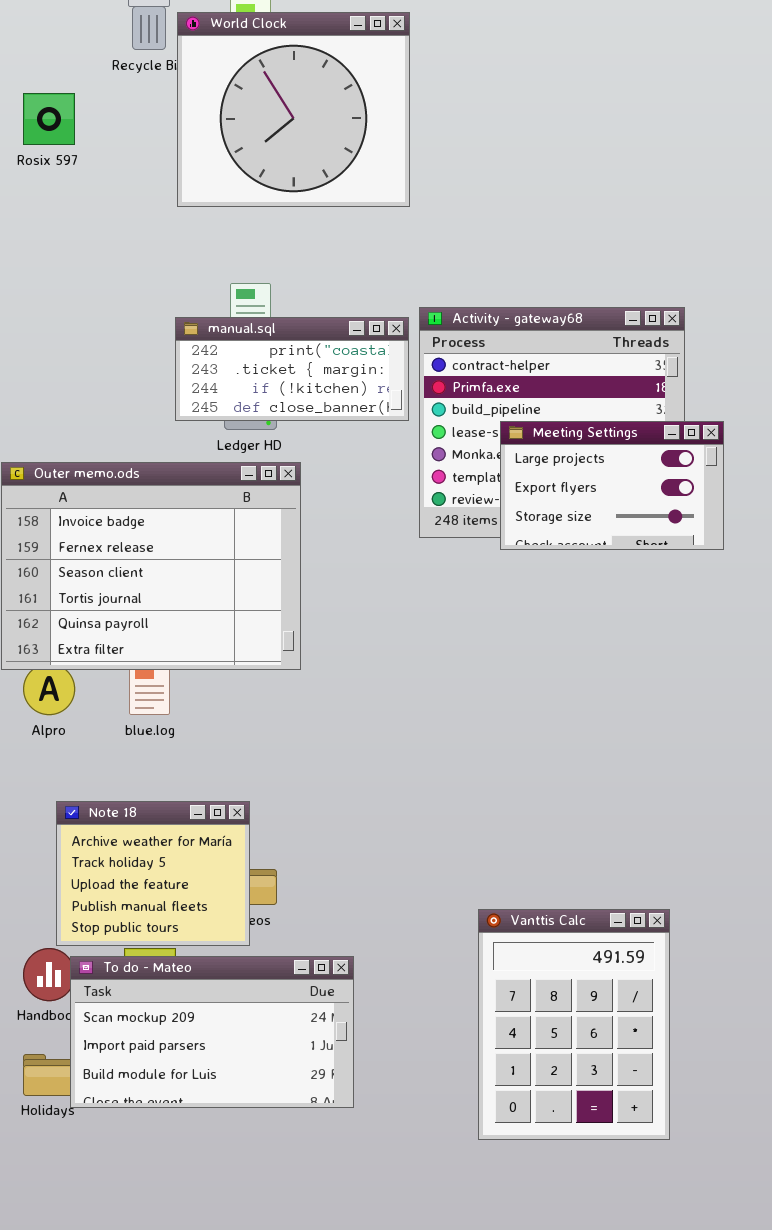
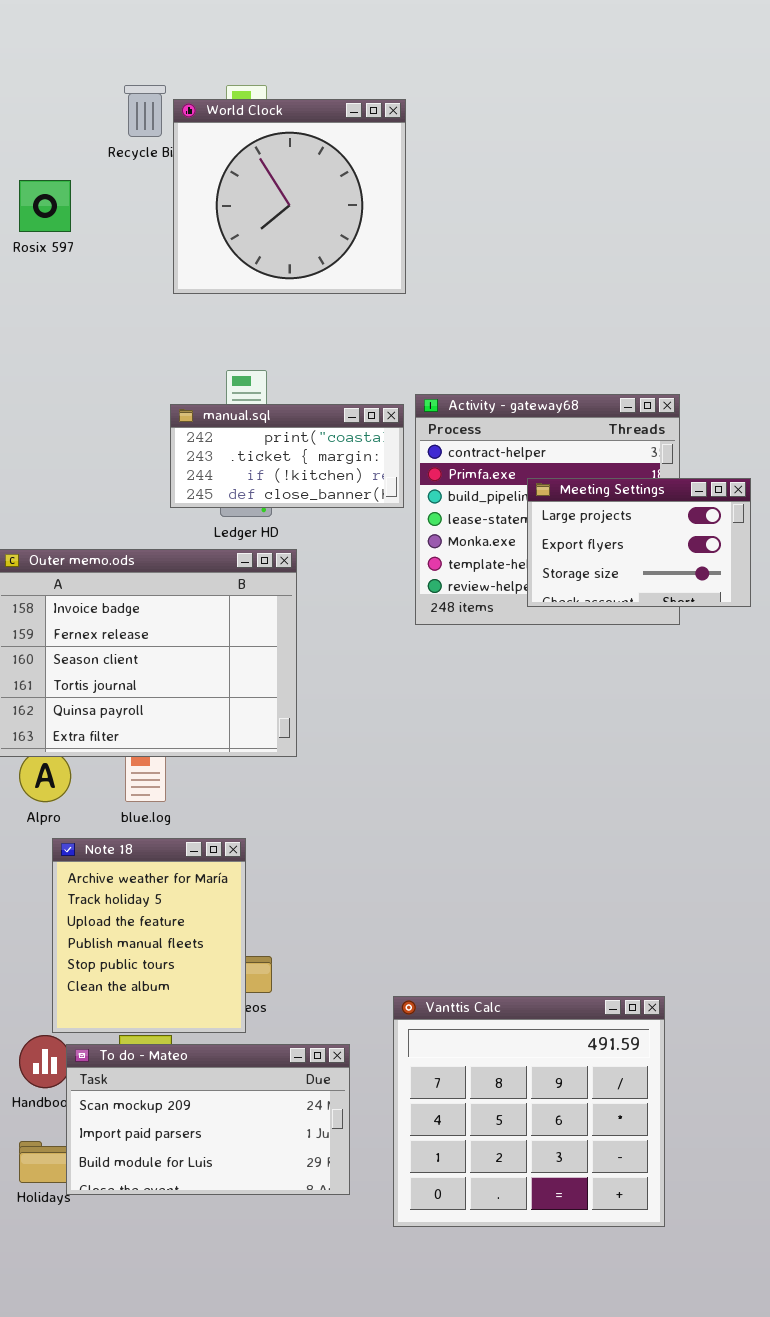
Meeting Settings: [500,421,724,550] -> [527,478,751,607], moved
Note 18: [56,801,250,946] -> [52,838,246,1033], resized
Vanttis Calc: [478,909,670,1140] -> [393,996,665,1227], resized

